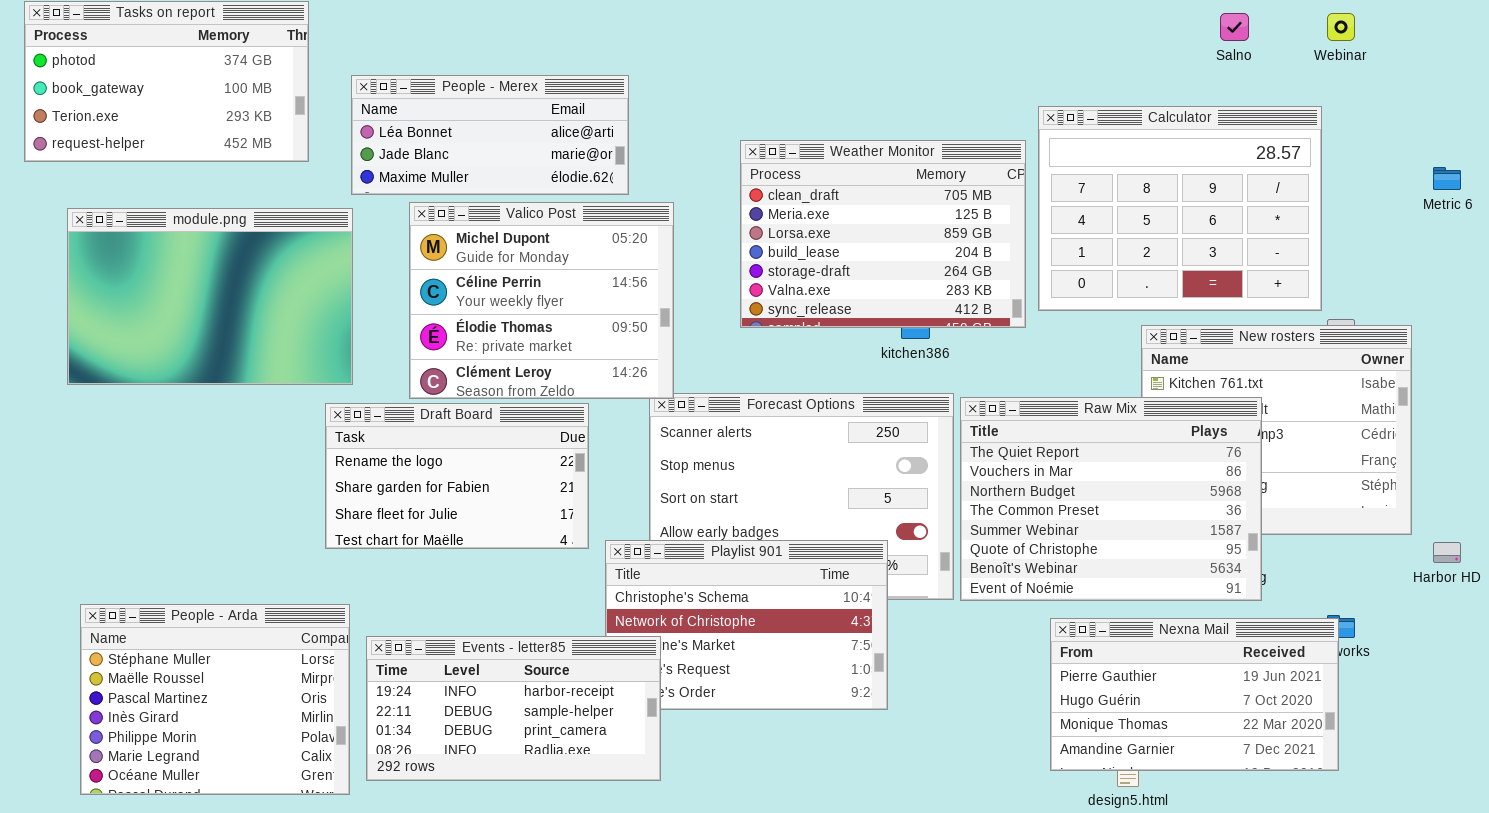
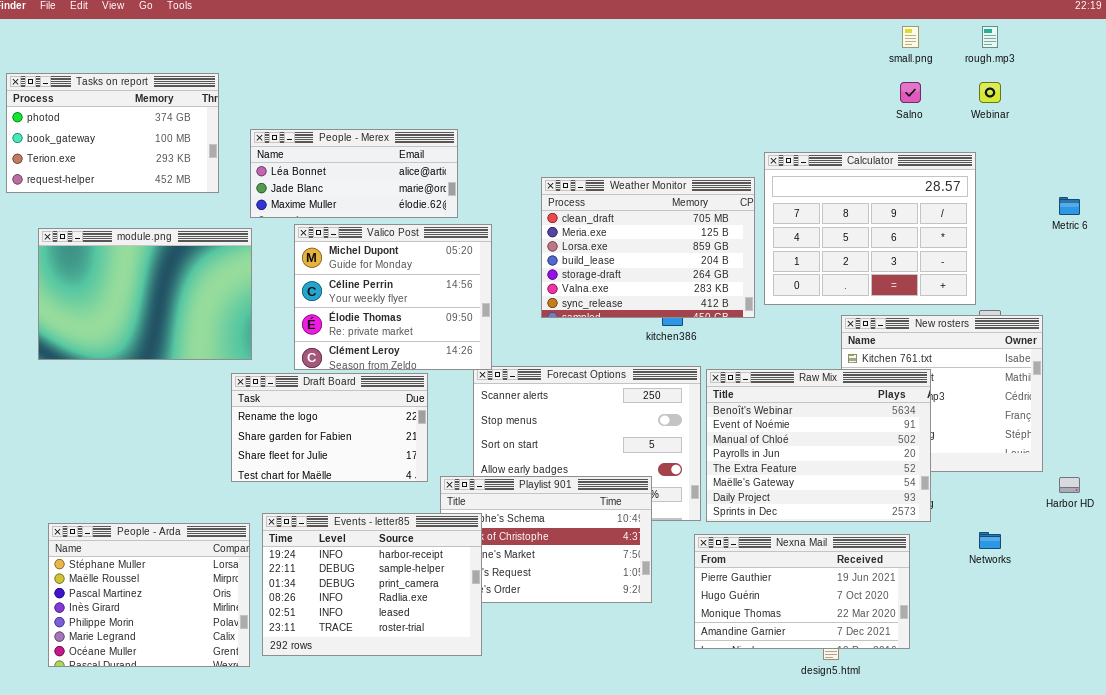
Raw Mix: [960,397,1262,601] -> [706,369,931,522], scrolled down 6 rows
Nexna Mail: [1050,618,1339,771] -> [694,534,910,649], moved
Events - letter85: [366,636,661,781] -> [262,513,482,656], resized

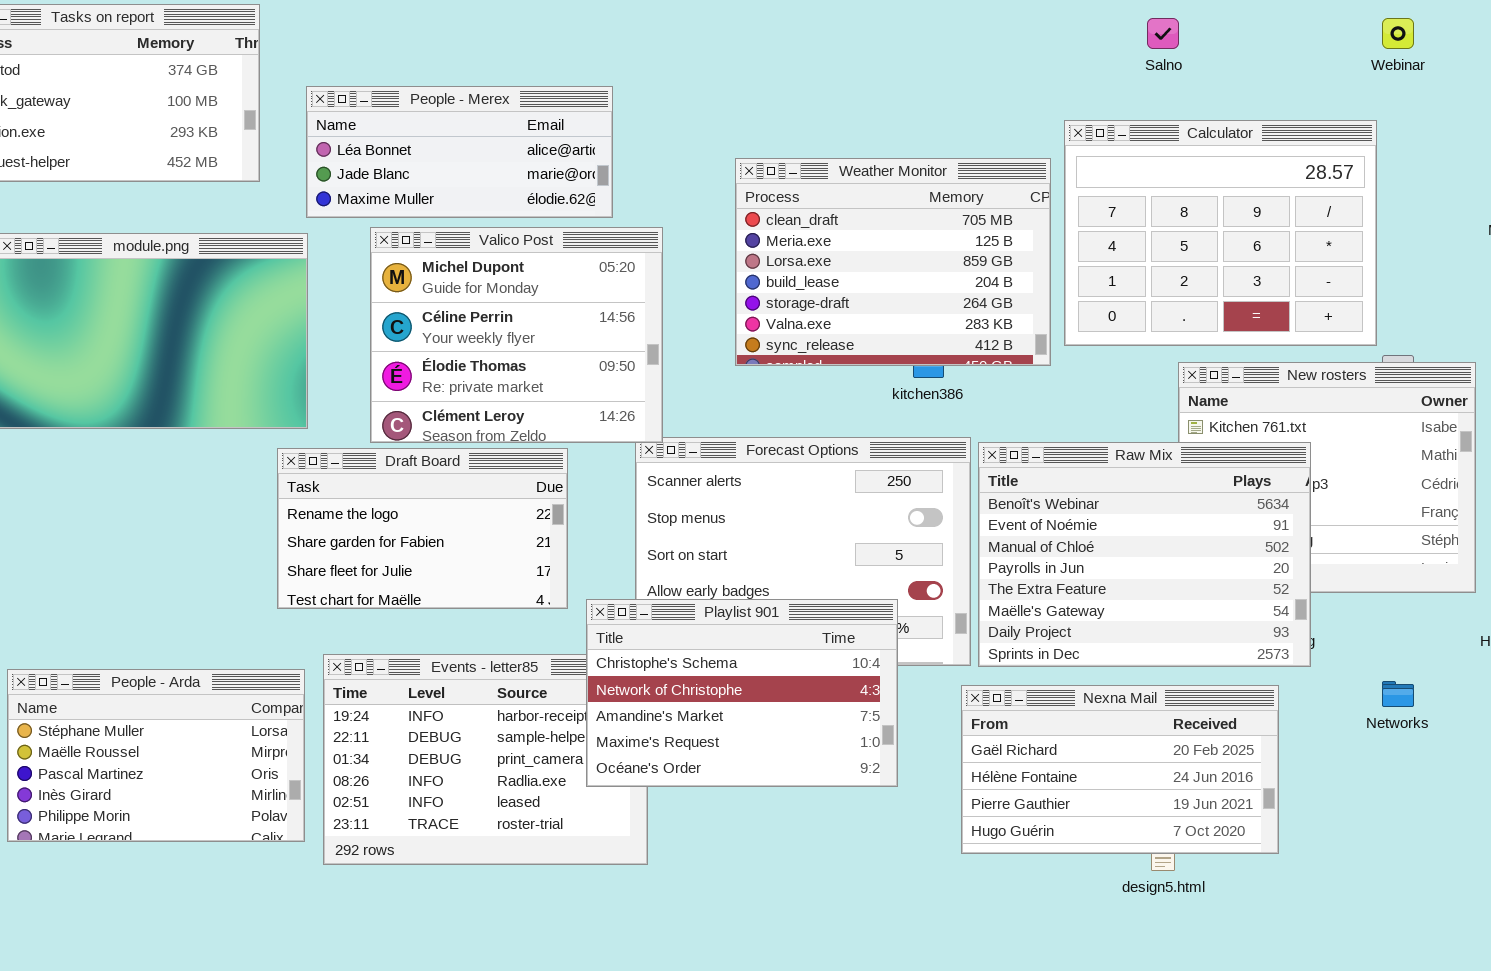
Salno: [900,82,921,103] -> [1147,18,1179,49], moved
Playlist 901: [440,476,652,603] -> [586,599,898,787], raised
People - Arda: [48,523,250,667] -> [7,669,305,842], resized
Nexna Mail: [694,534,910,649] -> [961,685,1279,854], scrolled up 2 rows

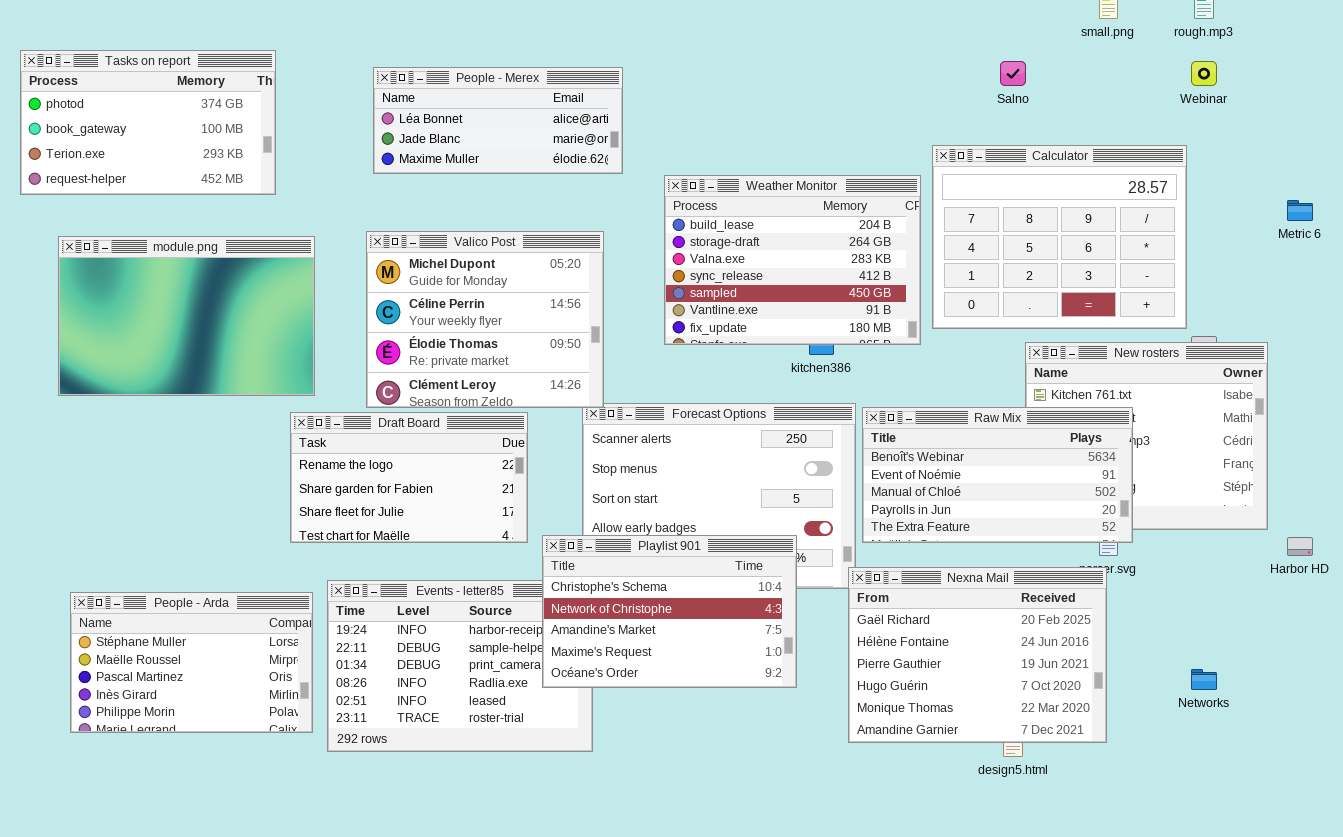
People - Merex: [306,86,613,218] -> [373,67,623,174], moved
Weather Monitor: [735,158,1051,366] -> [664,175,921,345], scrolled down 3 rows
Raw Mix: [978,442,1311,667] -> [862,407,1133,543], resized
Networks: [1382,681,1414,707] -> [1191,669,1217,690], moved
Nexna Mail: [961,685,1279,854] -> [848,567,1107,743], resized

